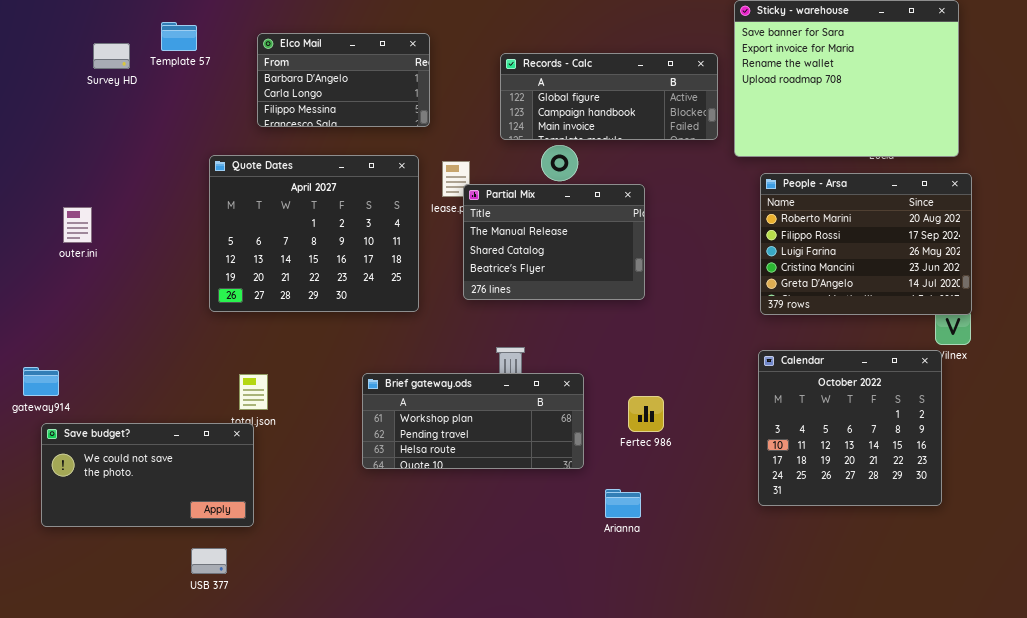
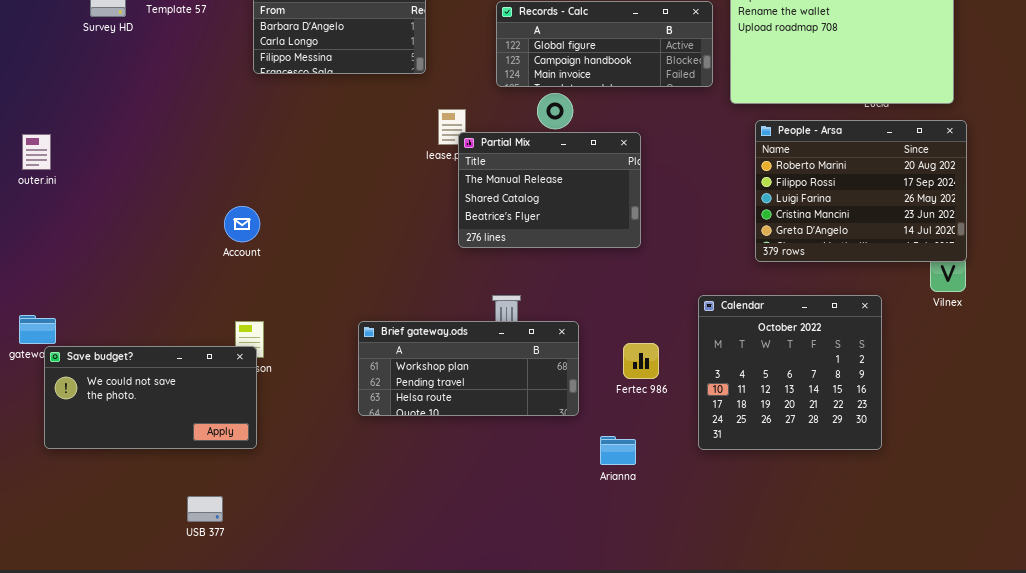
Quote Dates: [209,155,419,312] -> none, closed
outer.ini: [63,207,92,243] -> [22,134,51,170], moved
Calendar: [758,350,942,506] -> [698,295,882,450], moved
Save budget?: [41,423,254,527] -> [44,346,257,449], moved

